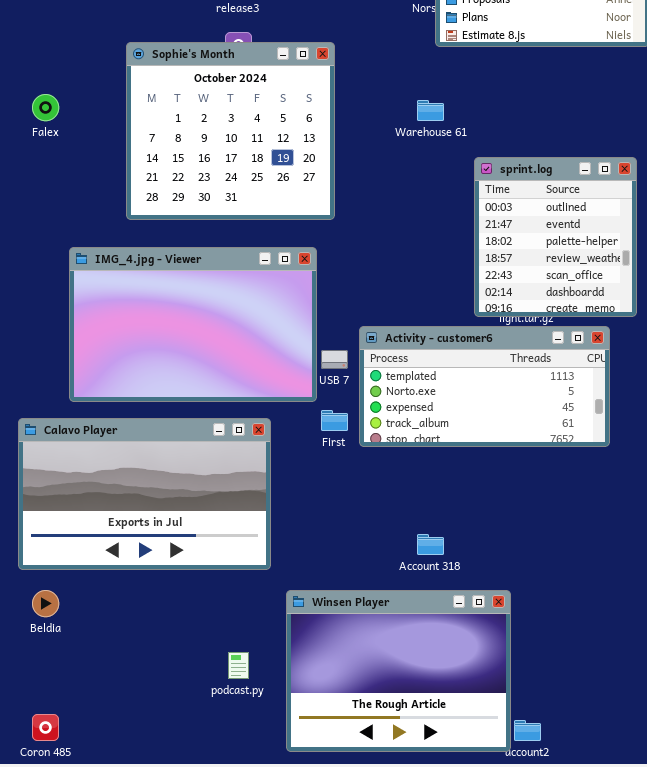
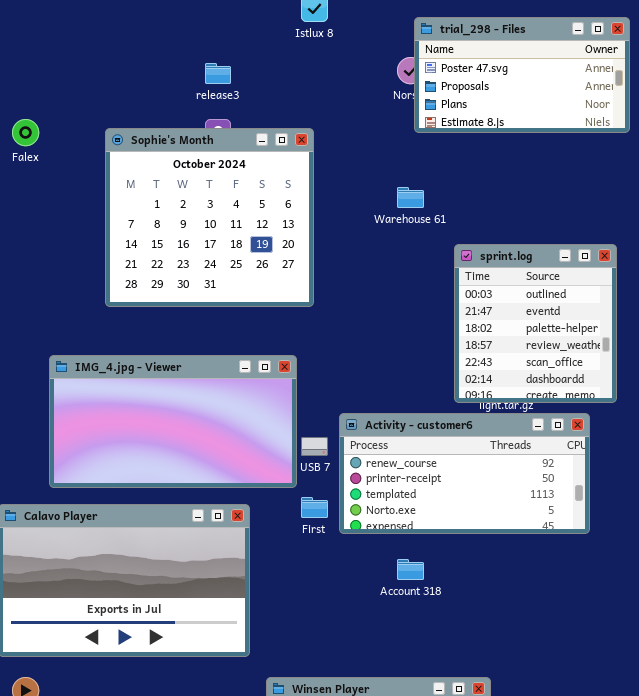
Falex: [32,94,59,121] -> [12,119,39,146], moved
IMG_4.jpg - Viewer: [69,247,317,402] -> [49,355,297,488], resized
Activity - customer6: [359,326,610,447] -> [339,413,590,534], scrolled up 2 rows
Account 318: [417,534,444,555] -> [397,559,424,580], moved

